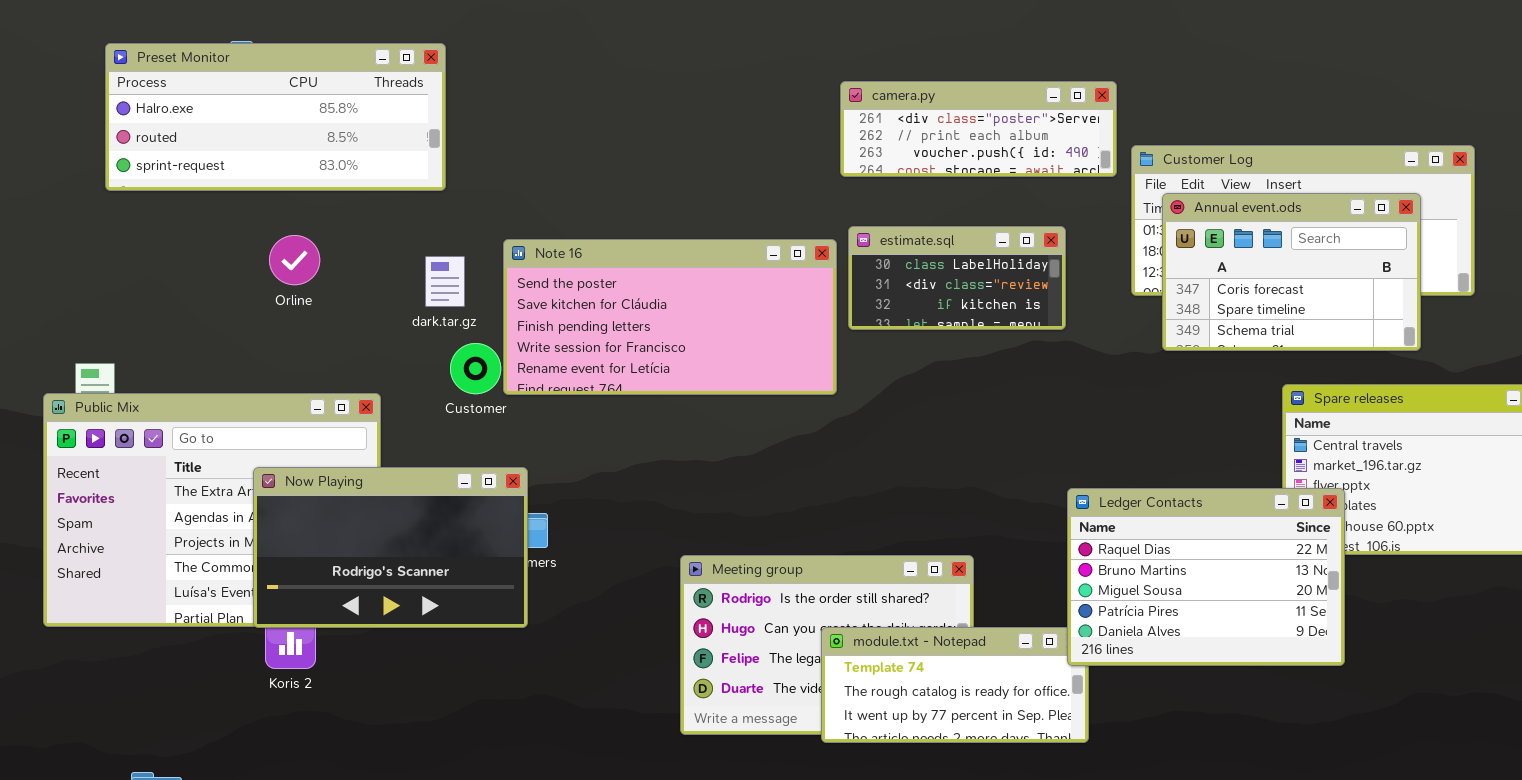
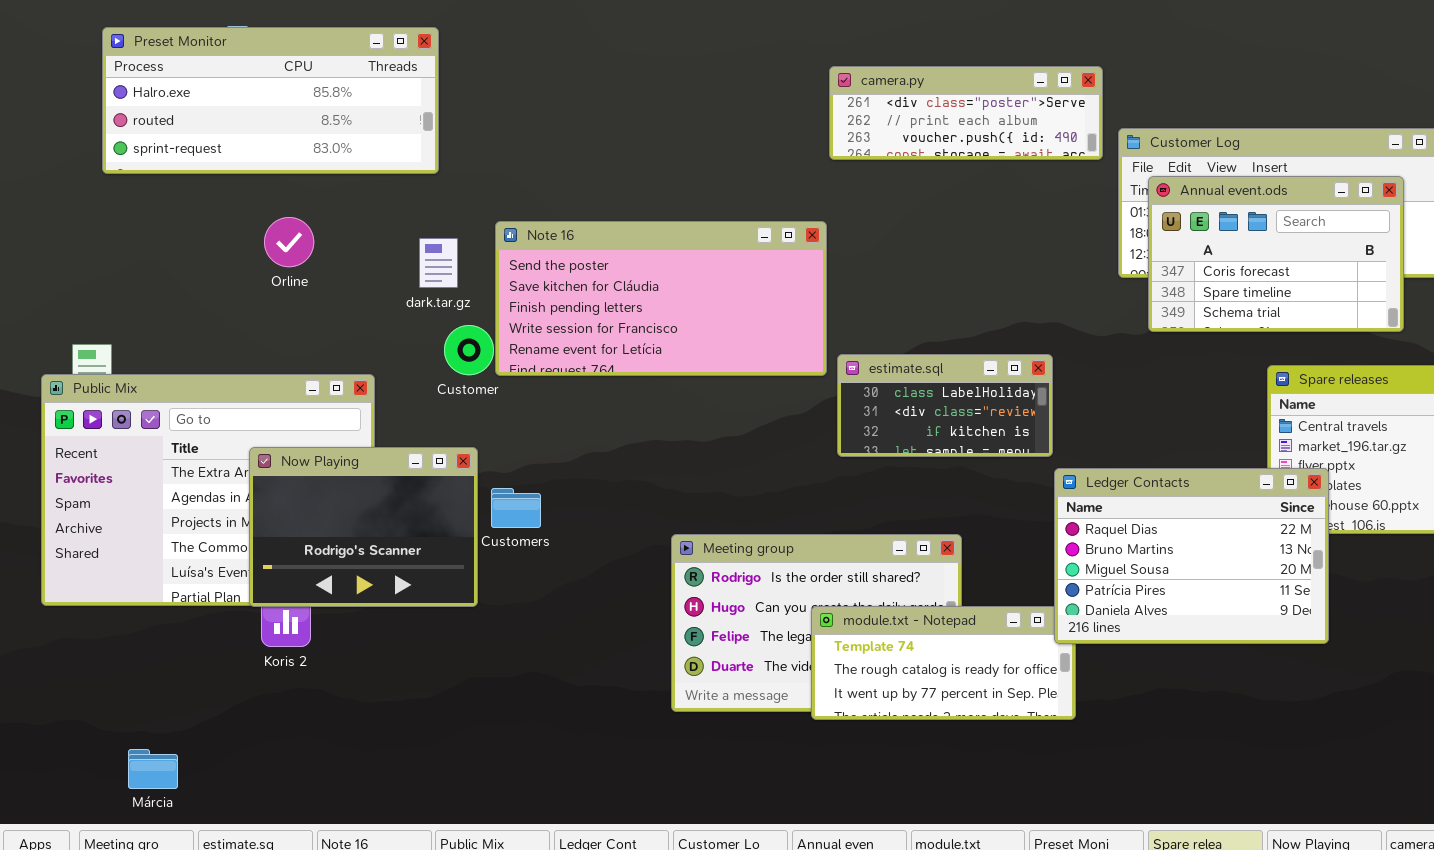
estimate.sql: [848,226,1066,330] -> [837,354,1053,457], moved
Now Playing: [253,467,528,628] -> [249,447,478,607], resized

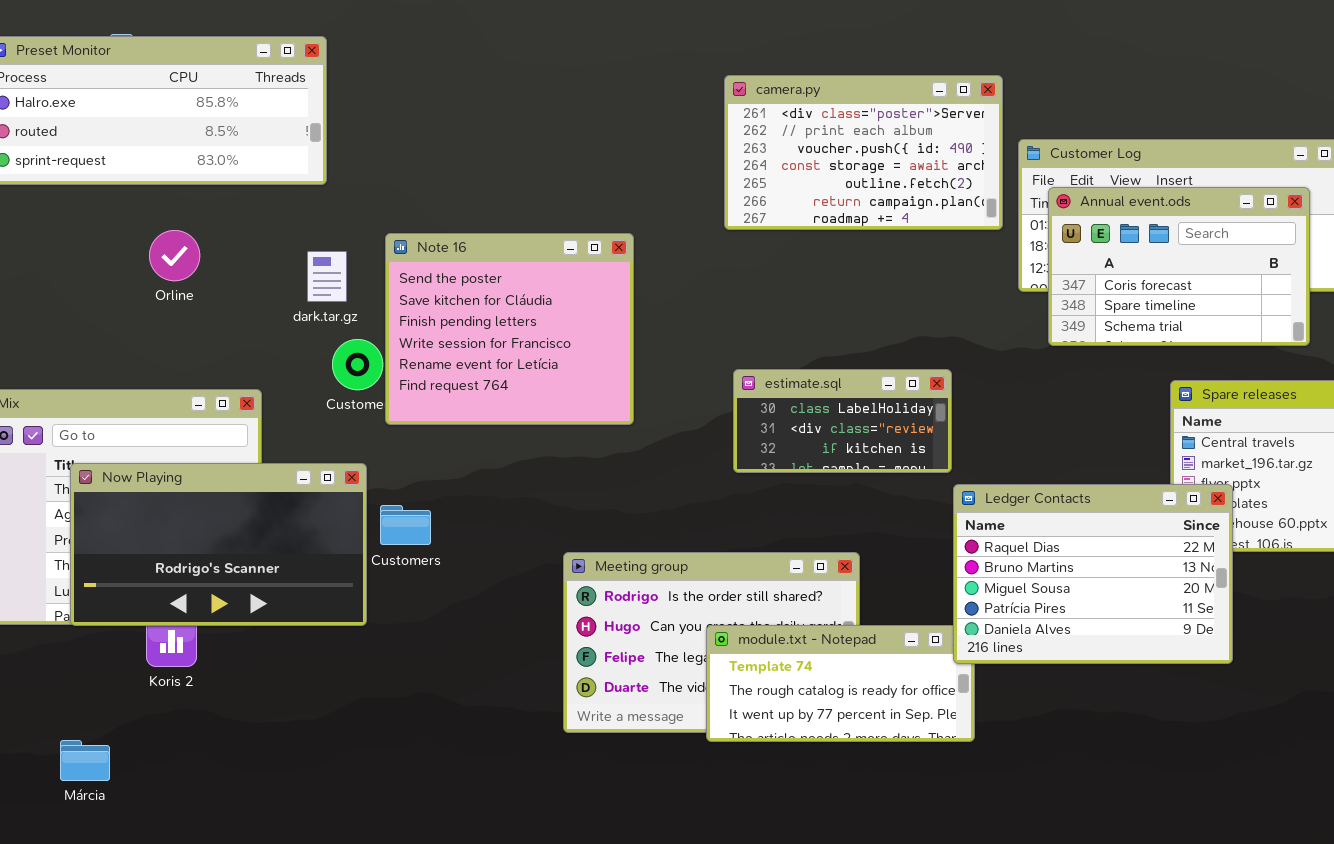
camera.py: [829,66,1103,160] -> [724,75,1003,230], resized
Note 16: [495,221,827,376] -> [385,233,634,425], resized
Now Playing: [249,447,478,607] -> [70,463,367,626], resized
Márcia: [128,749,178,789] -> [60,740,110,781], moved

